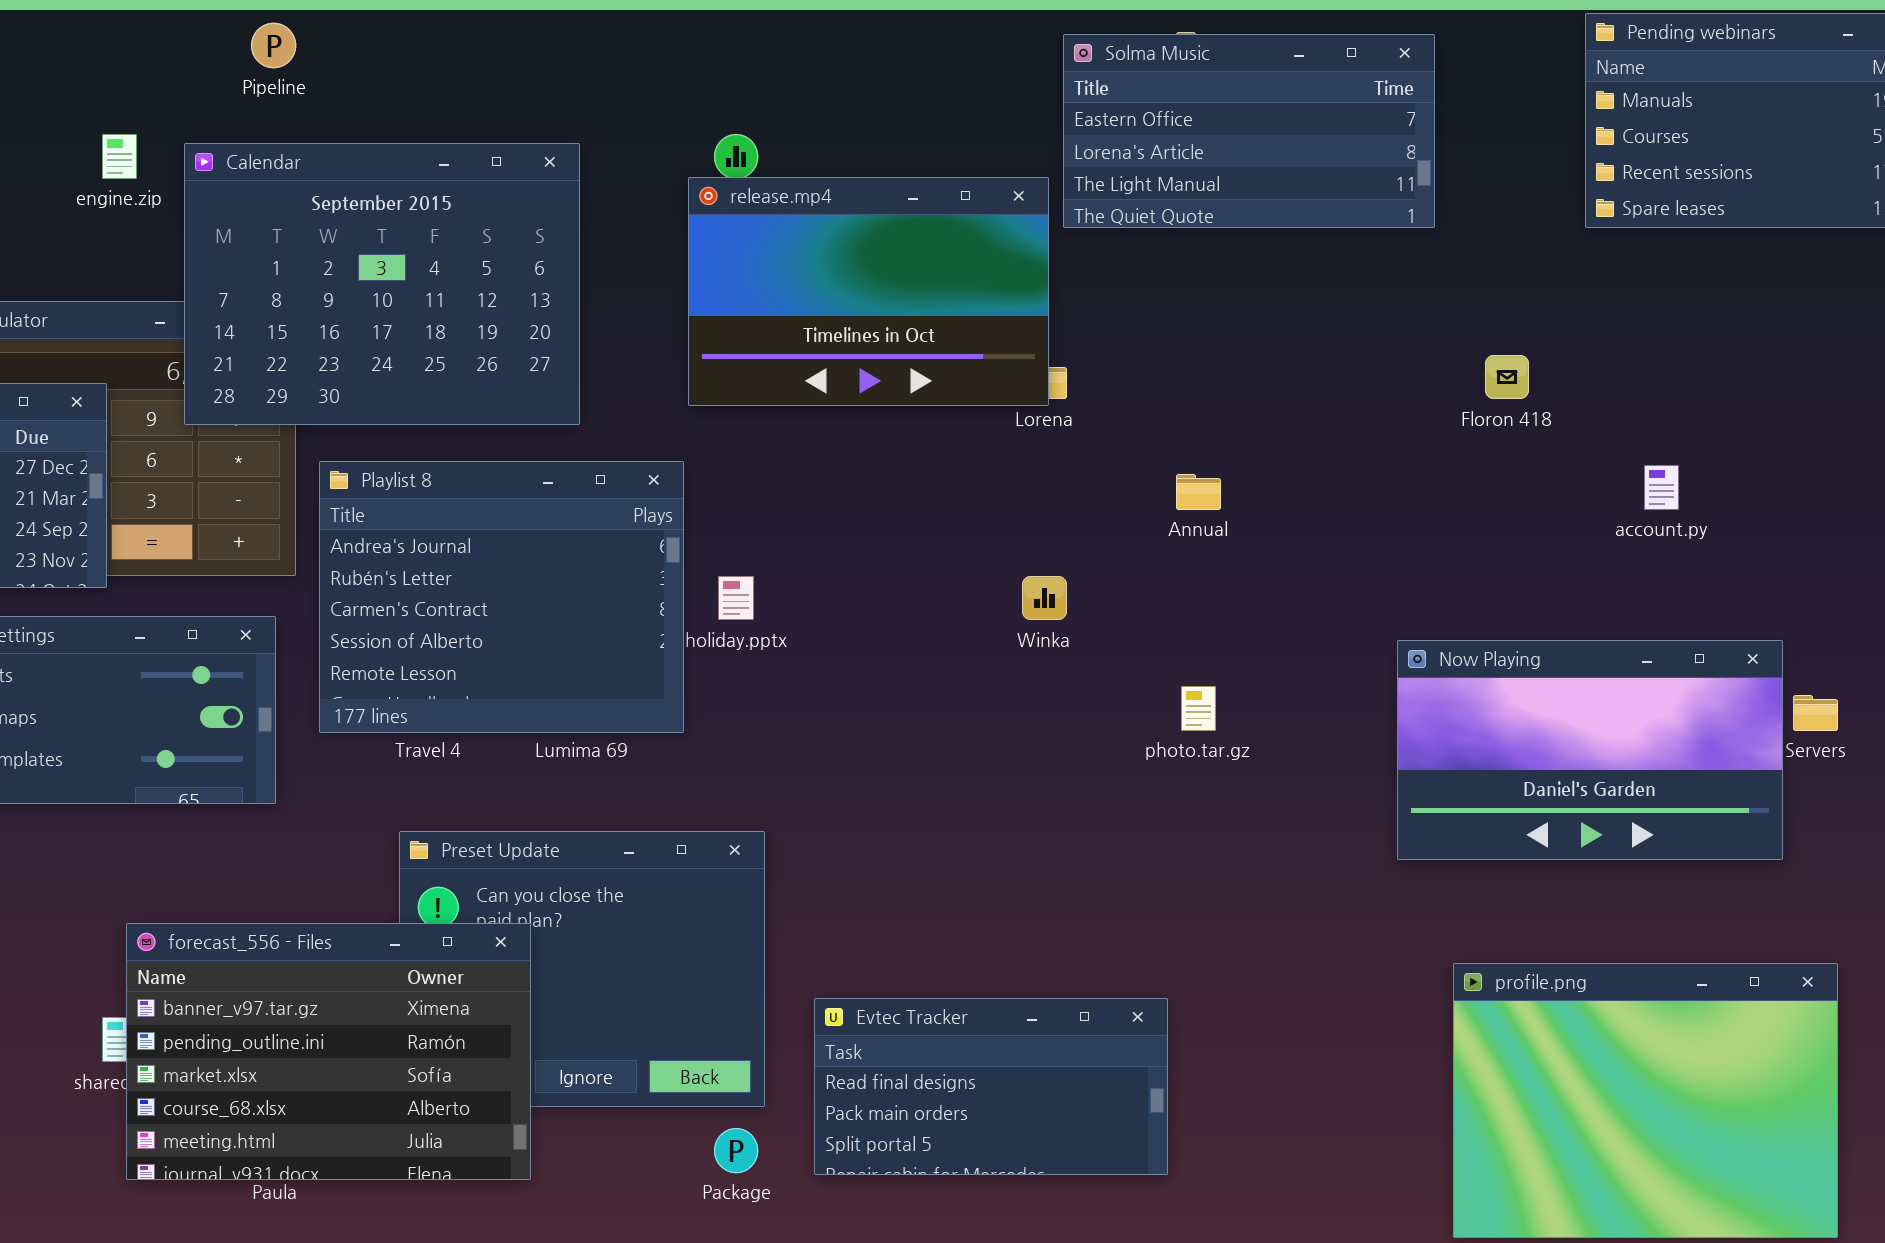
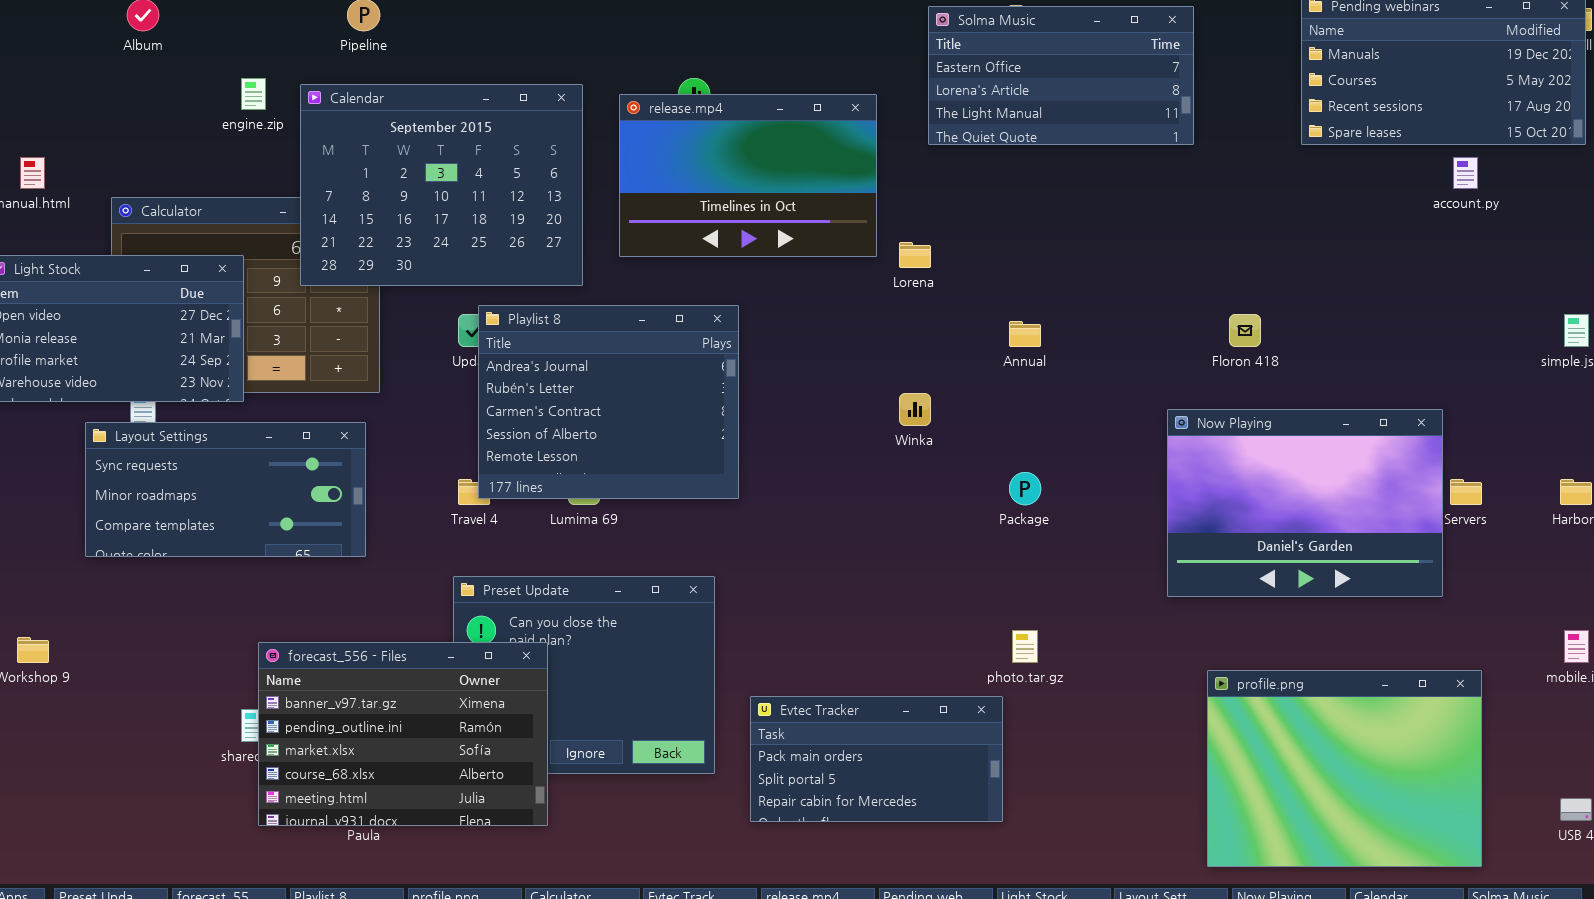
release.mp4: [688,177,1049,406] -> [619,94,877,257], moved
Floron 418: [1485,355,1529,399] -> [1229,314,1261,347], moved
Playlist 8: [319,461,684,733] -> [478,305,739,499], moved
account.py: [1644,465,1679,510] -> [1453,157,1478,189], moved
Now Playing: [1397,640,1783,860] -> [1167,409,1443,597], resized
photo.tar.gz: [1181,686,1216,731] -> [1012,630,1038,663], moved
Evtec Tracker: [814,998,1168,1175] -> [750,696,1003,822], scrolled down 1 row
Package: [714,1128,758,1173] -> [1009,472,1041,505], moved

